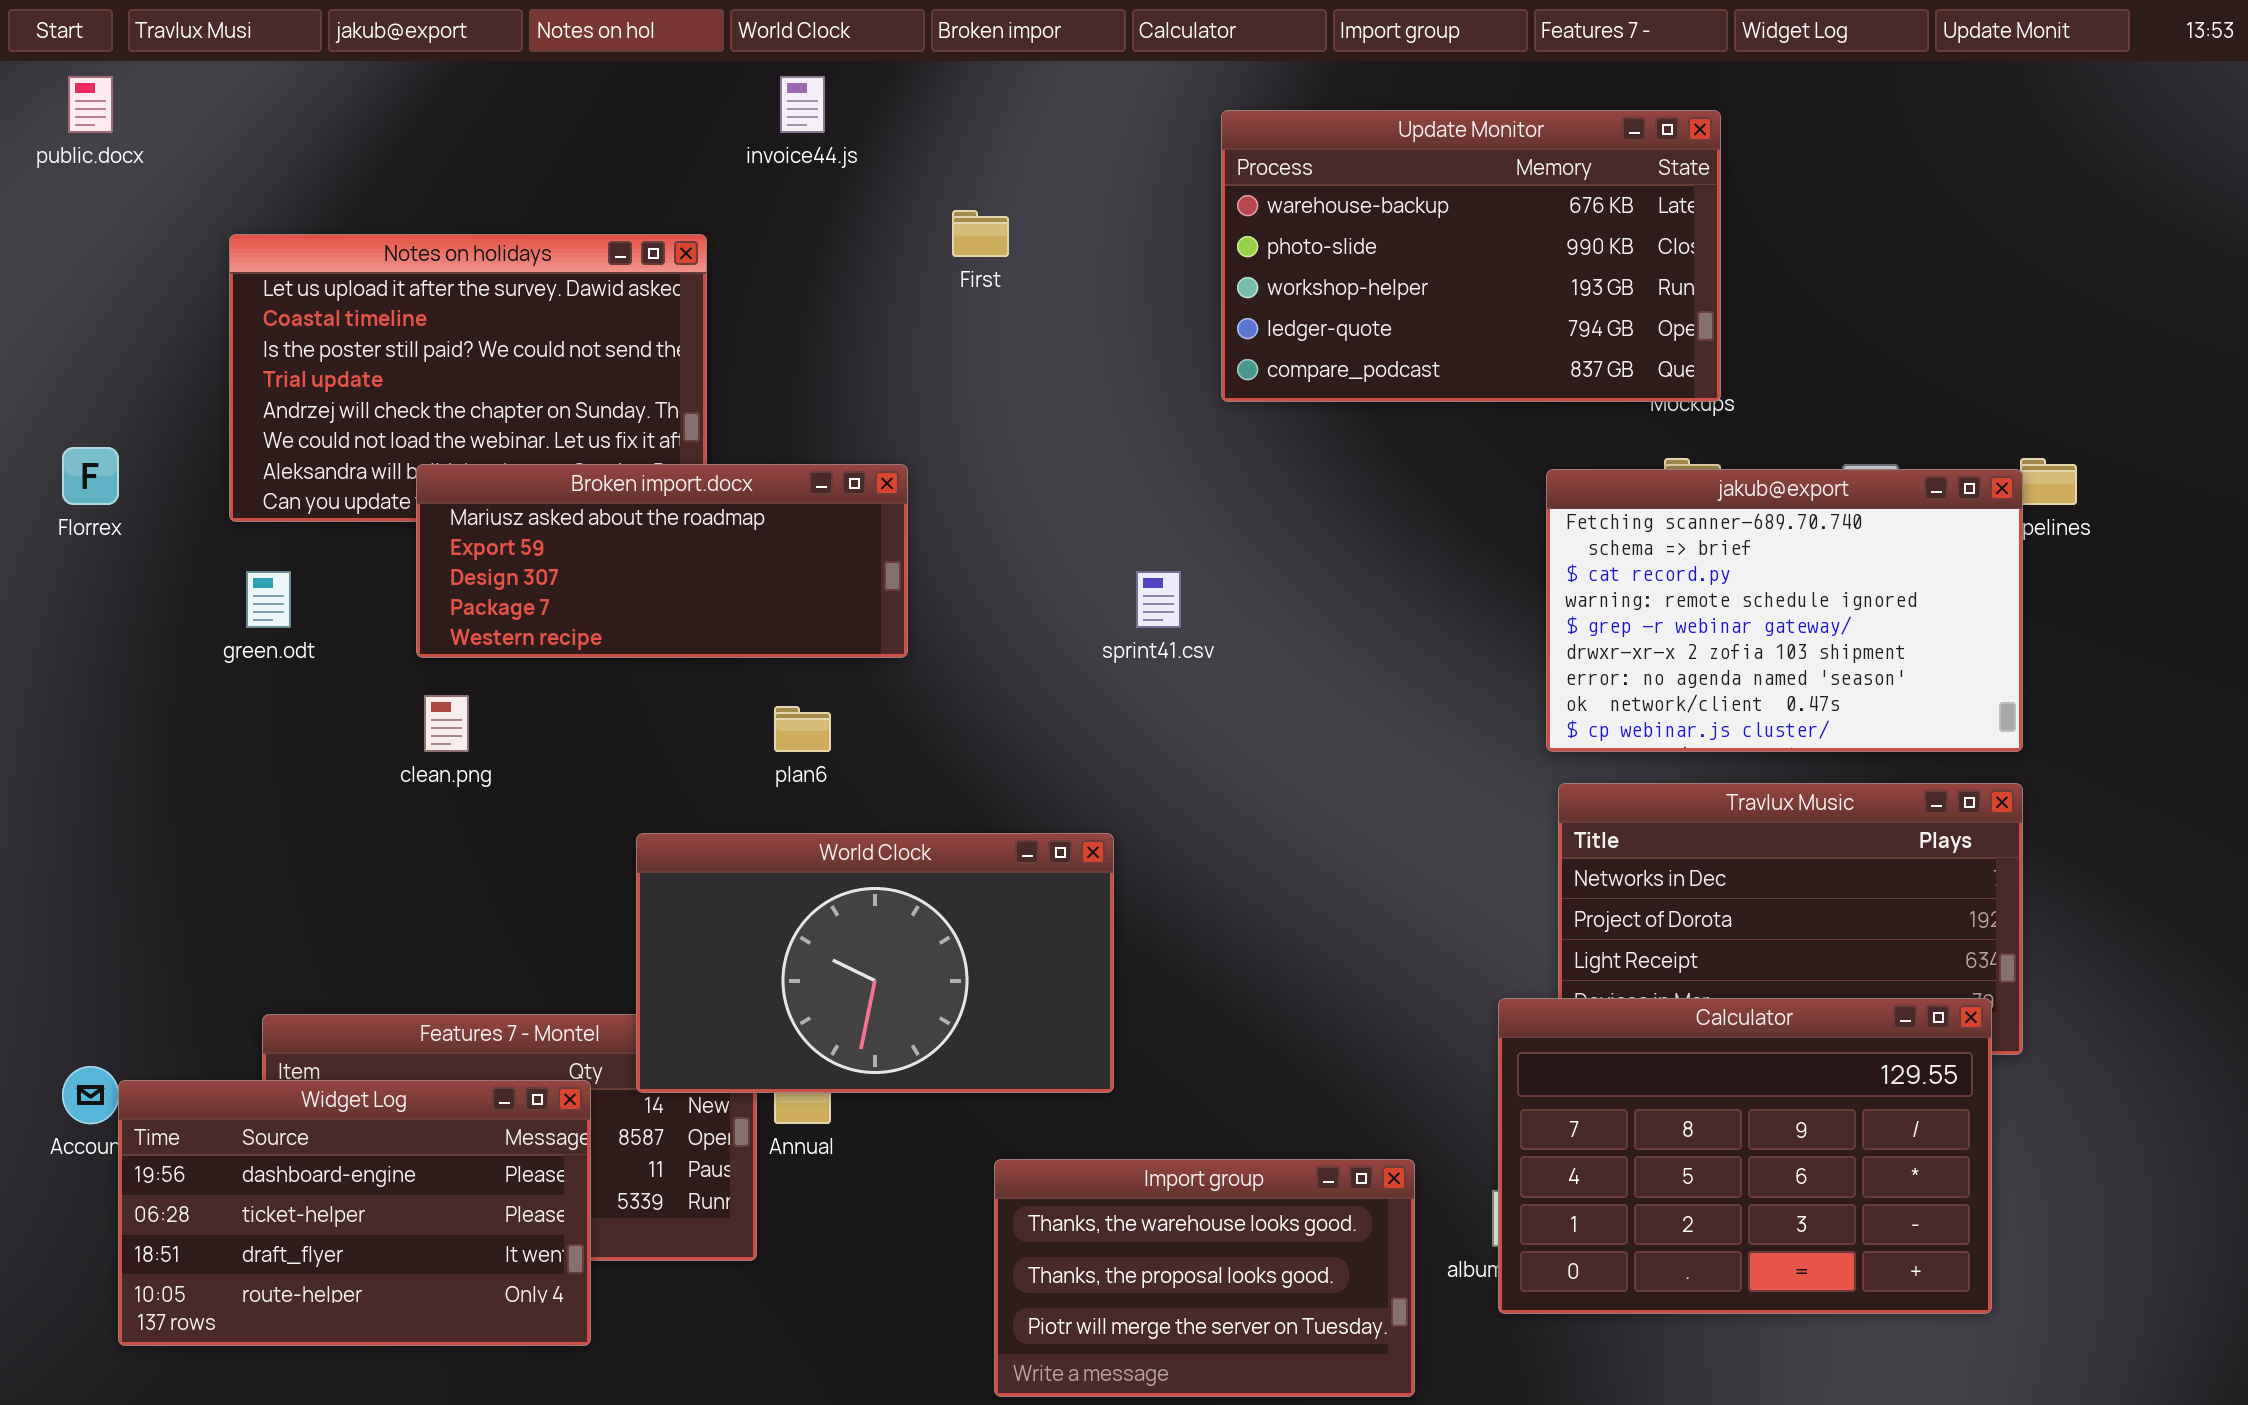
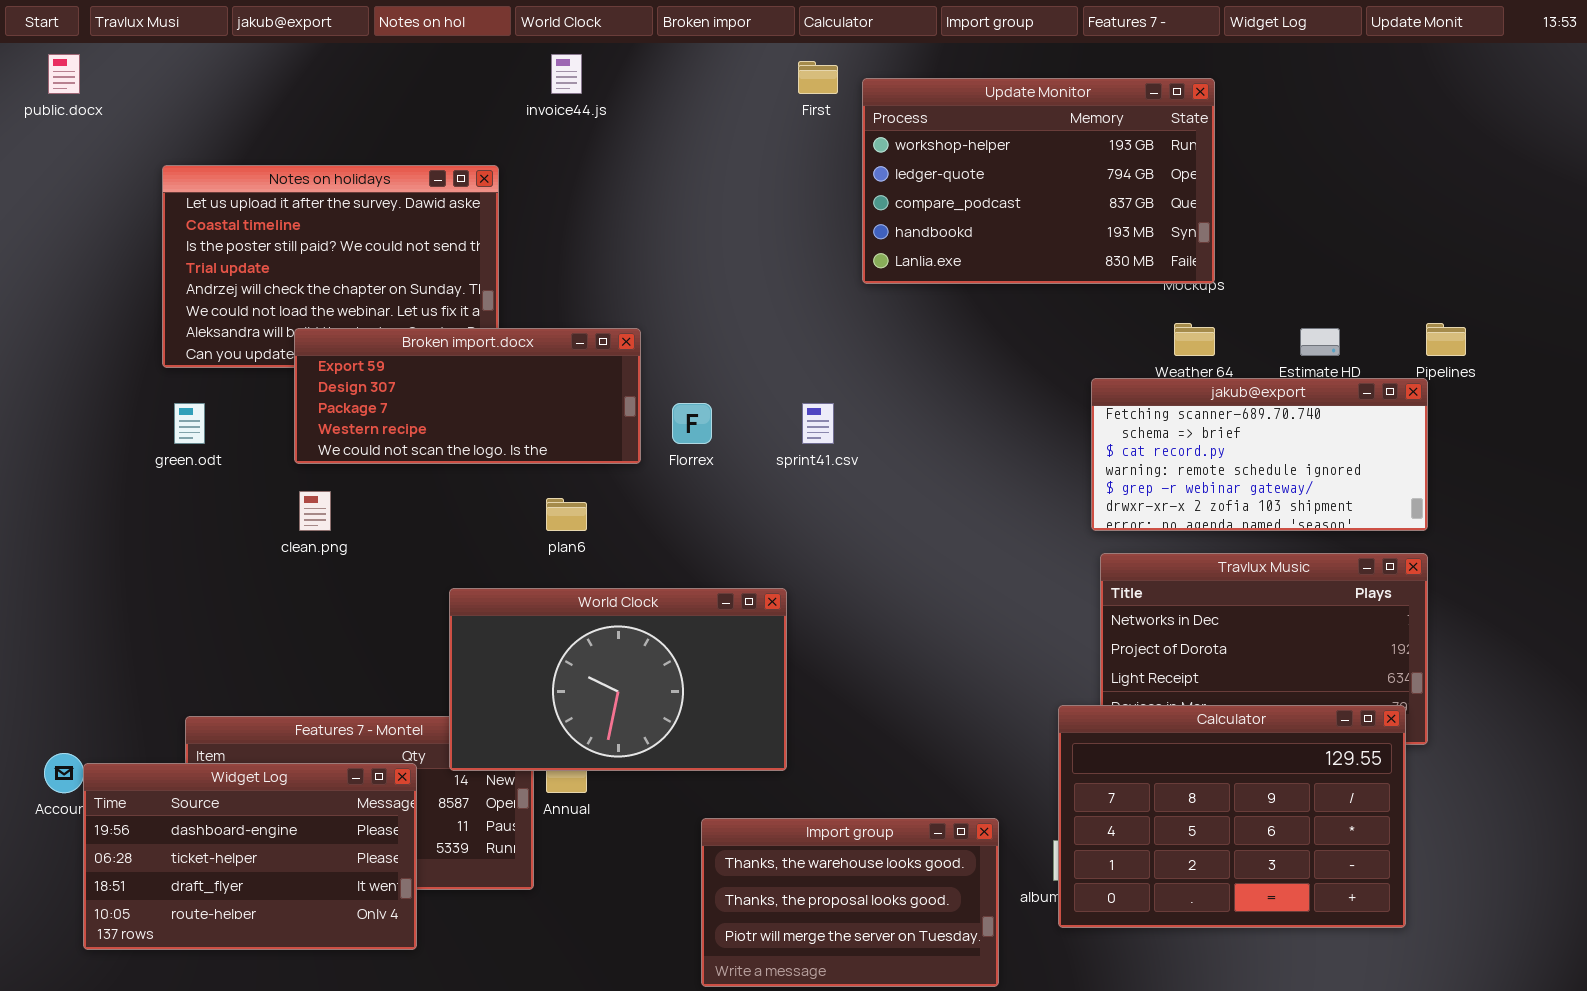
Update Monitor: [1221,110,1721,402] -> [862,78,1215,284], scrolled down 2 rows
First: [952,210,1009,257] -> [798,61,838,94], moved
Florrex: [62,447,119,505] -> [672,403,712,444], moved
Broken import.docx: [416,464,908,658] -> [294,328,641,464], scrolled down 1 row
jakub@export: [1546,469,2023,752] -> [1091,378,1428,531], resized

